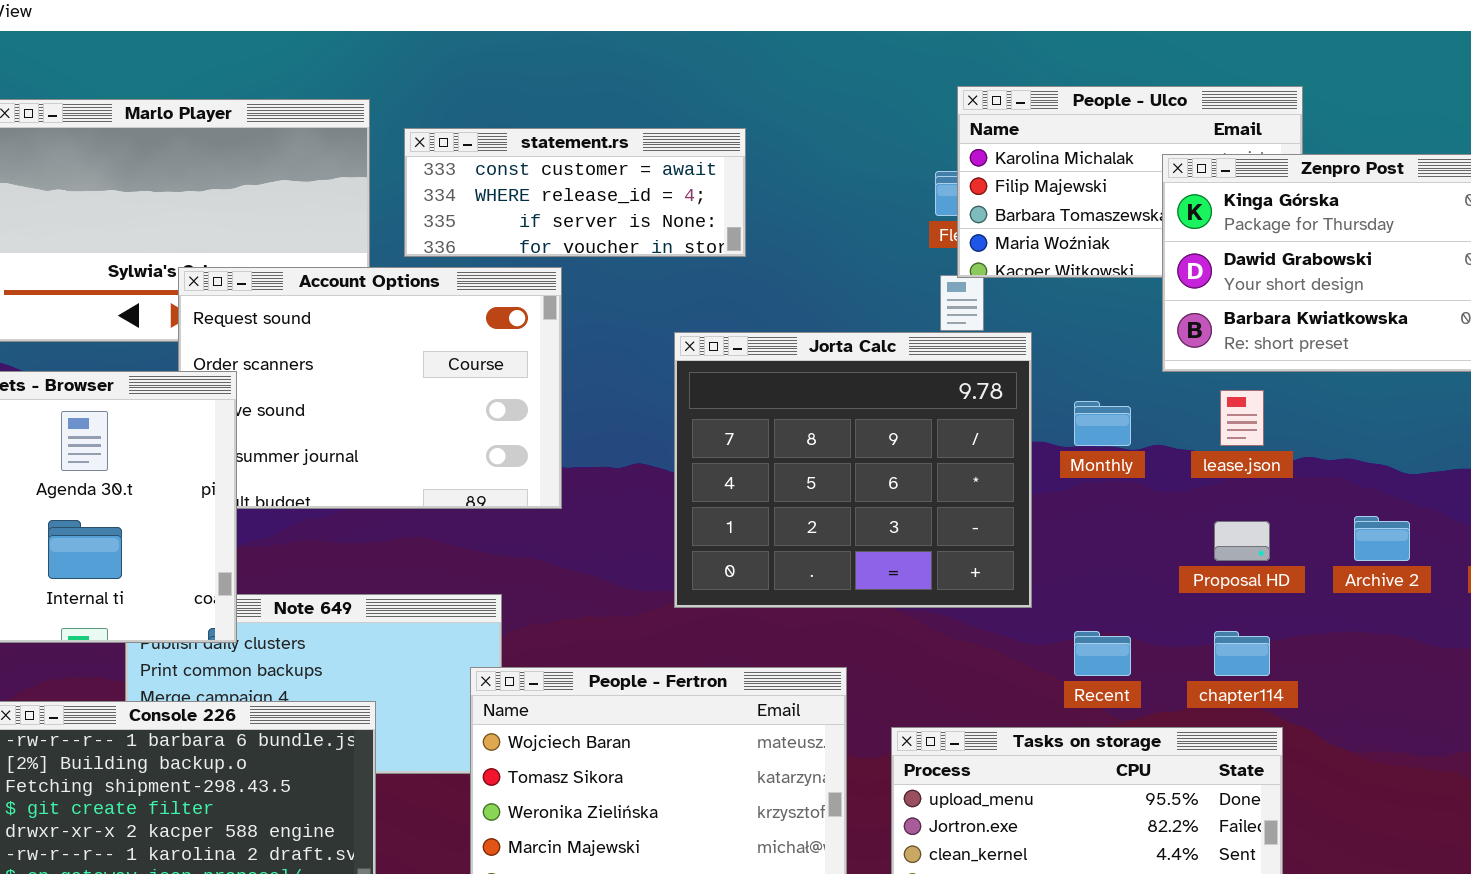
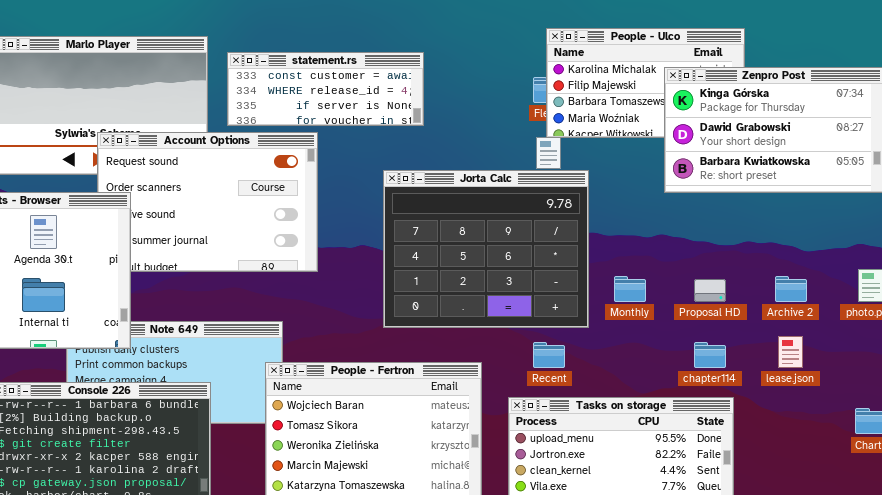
lease.json: [1220,390,1264,446] -> [778,336,803,368], moved
Monthly: [1074,401,1131,446] -> [614,276,646,302], moved
Recent: [1074,631,1131,676] -> [533,342,565,368], moved

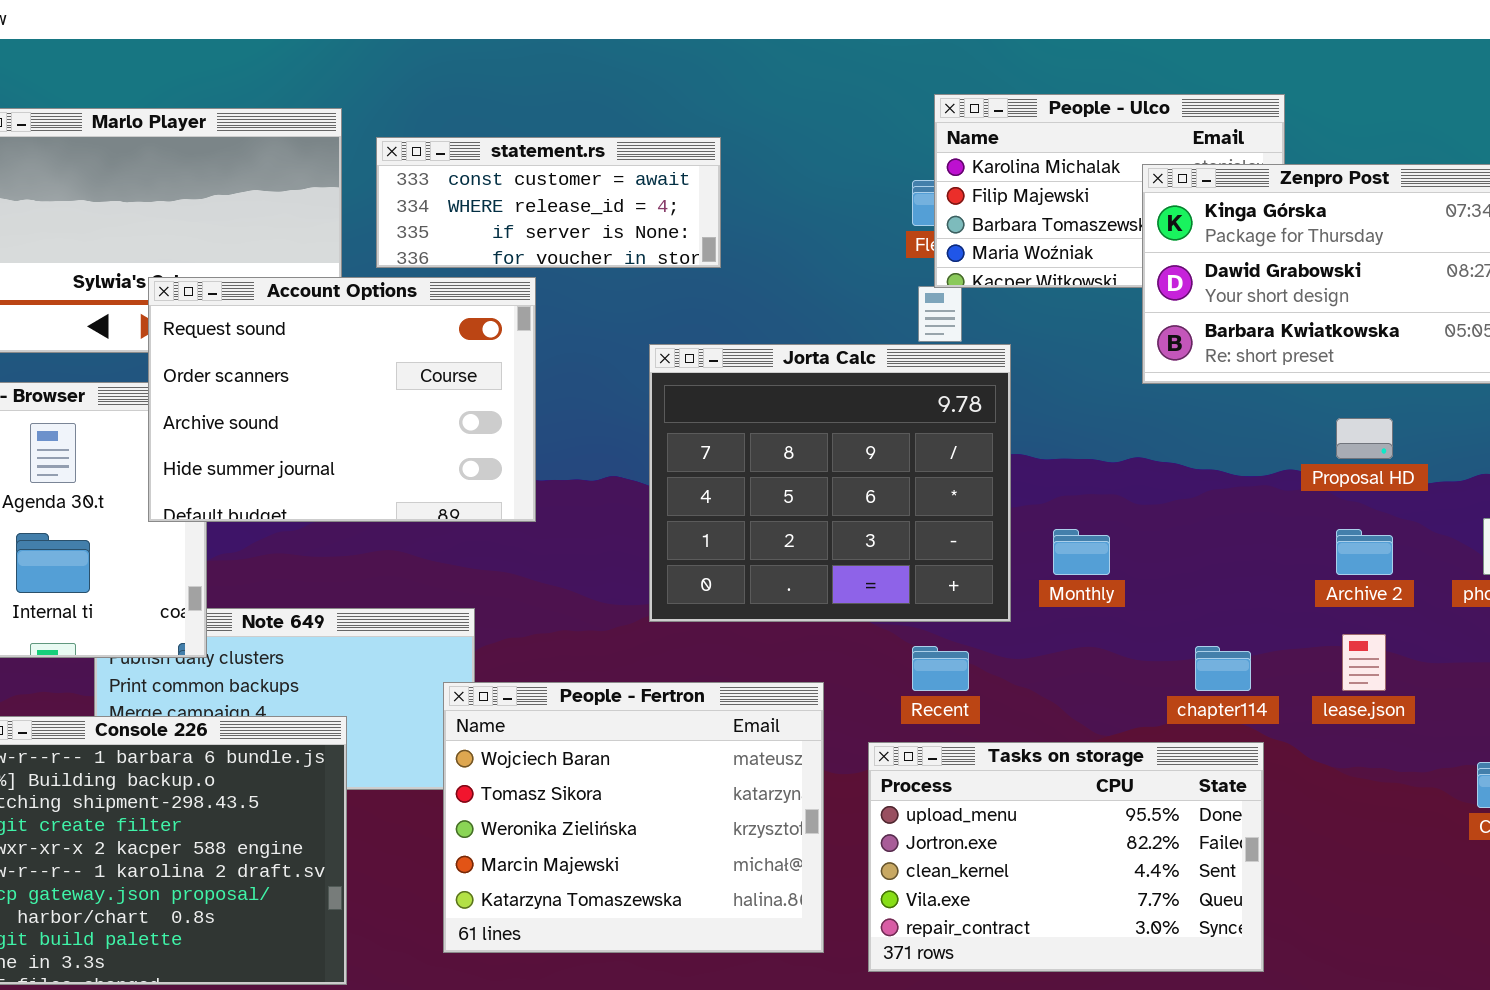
Account Options: [97,132,318,272] -> [148,277,536,522], raised
Proposal HD: [694,279,726,302] -> [1336,418,1393,459], moved

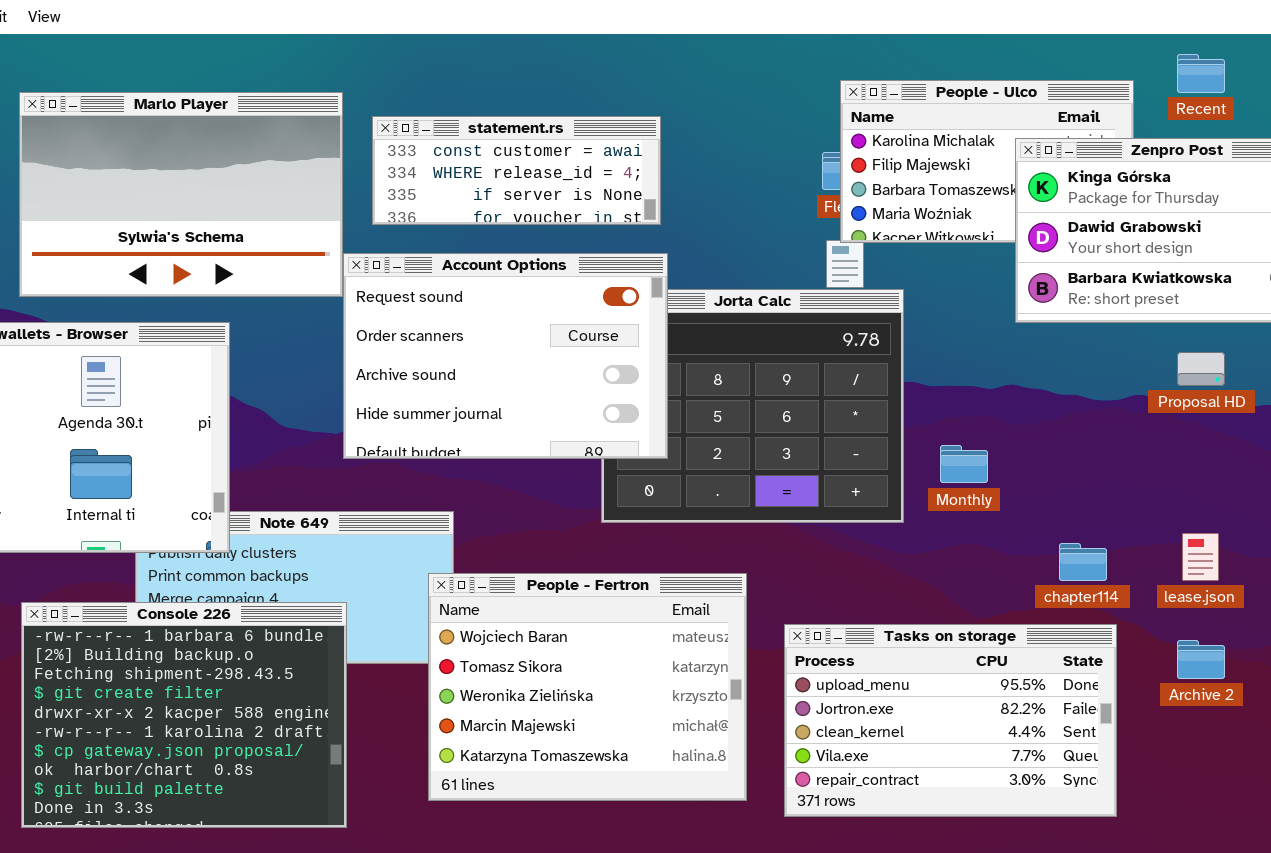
Account Options: [148,277,536,522] -> [343,253,668,459], moved
Archive 2: [1336,529,1393,575] -> [1177,640,1225,679], moved
Recent: [912,646,969,691] -> [1177,54,1225,93], moved

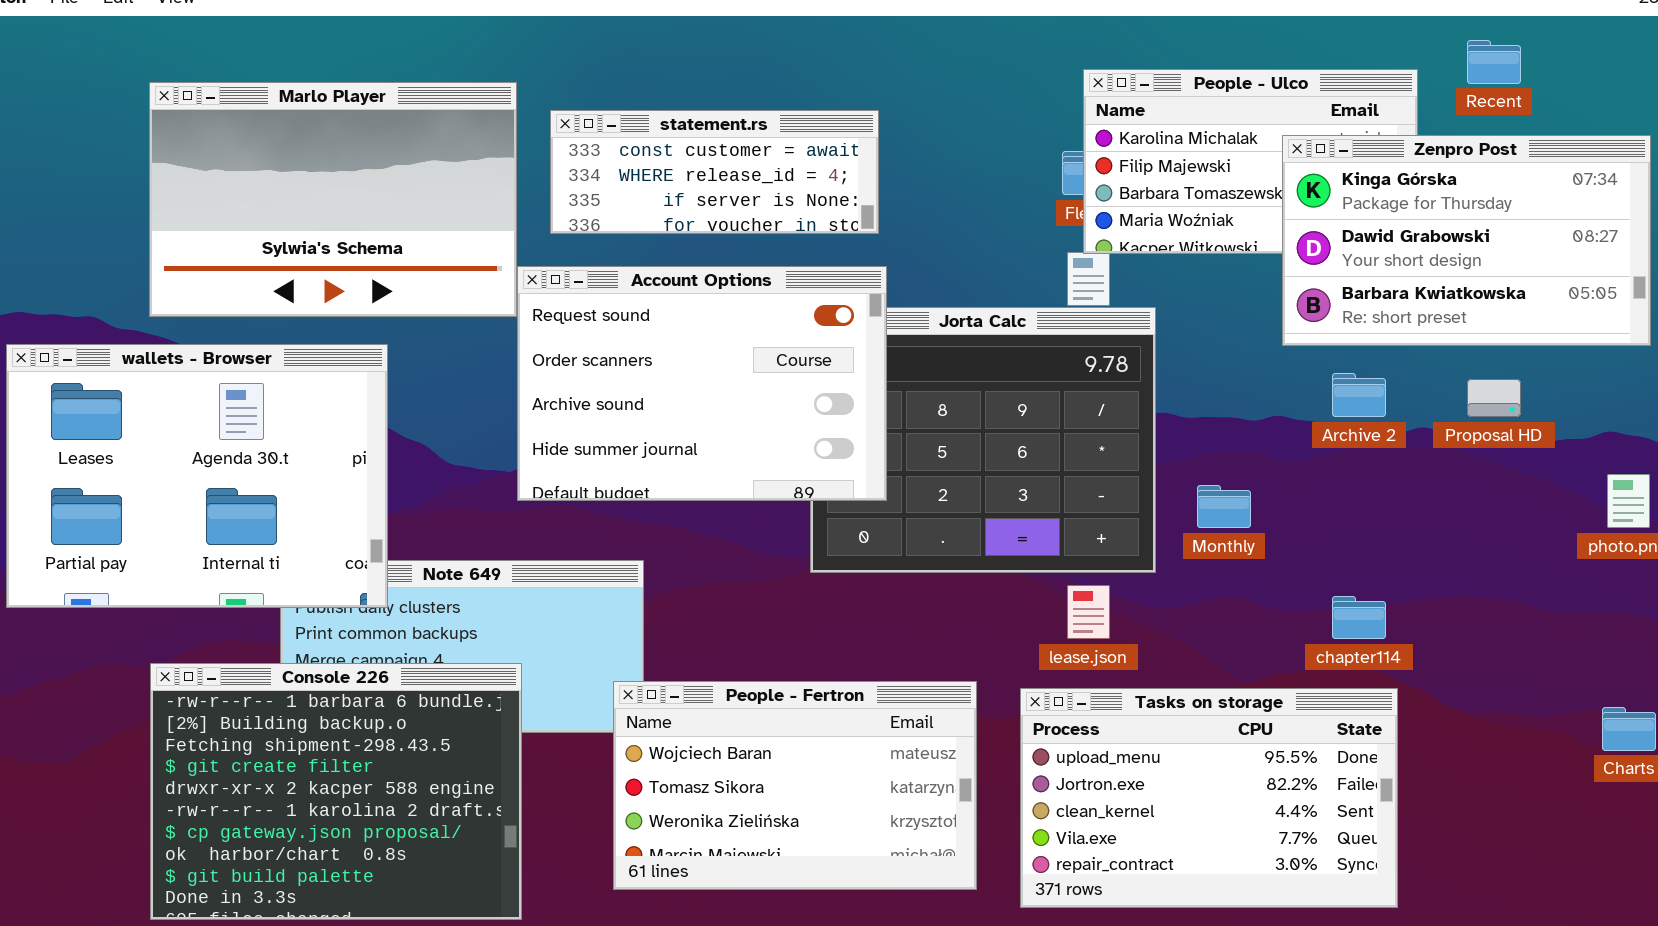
lease.json: [1182,533,1219,581] -> [1067,585,1110,639], moved
People - Fertron: [428,573,747,801] -> [613,681,977,890], resized
Archive 2: [1177,640,1225,679] -> [1332,373,1386,417], moved

